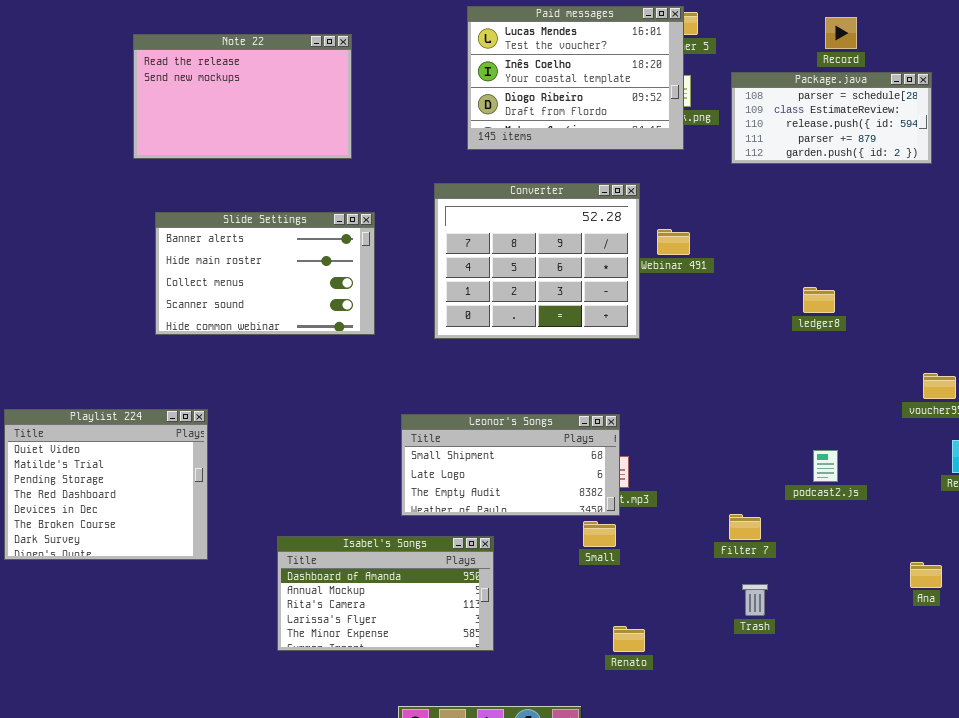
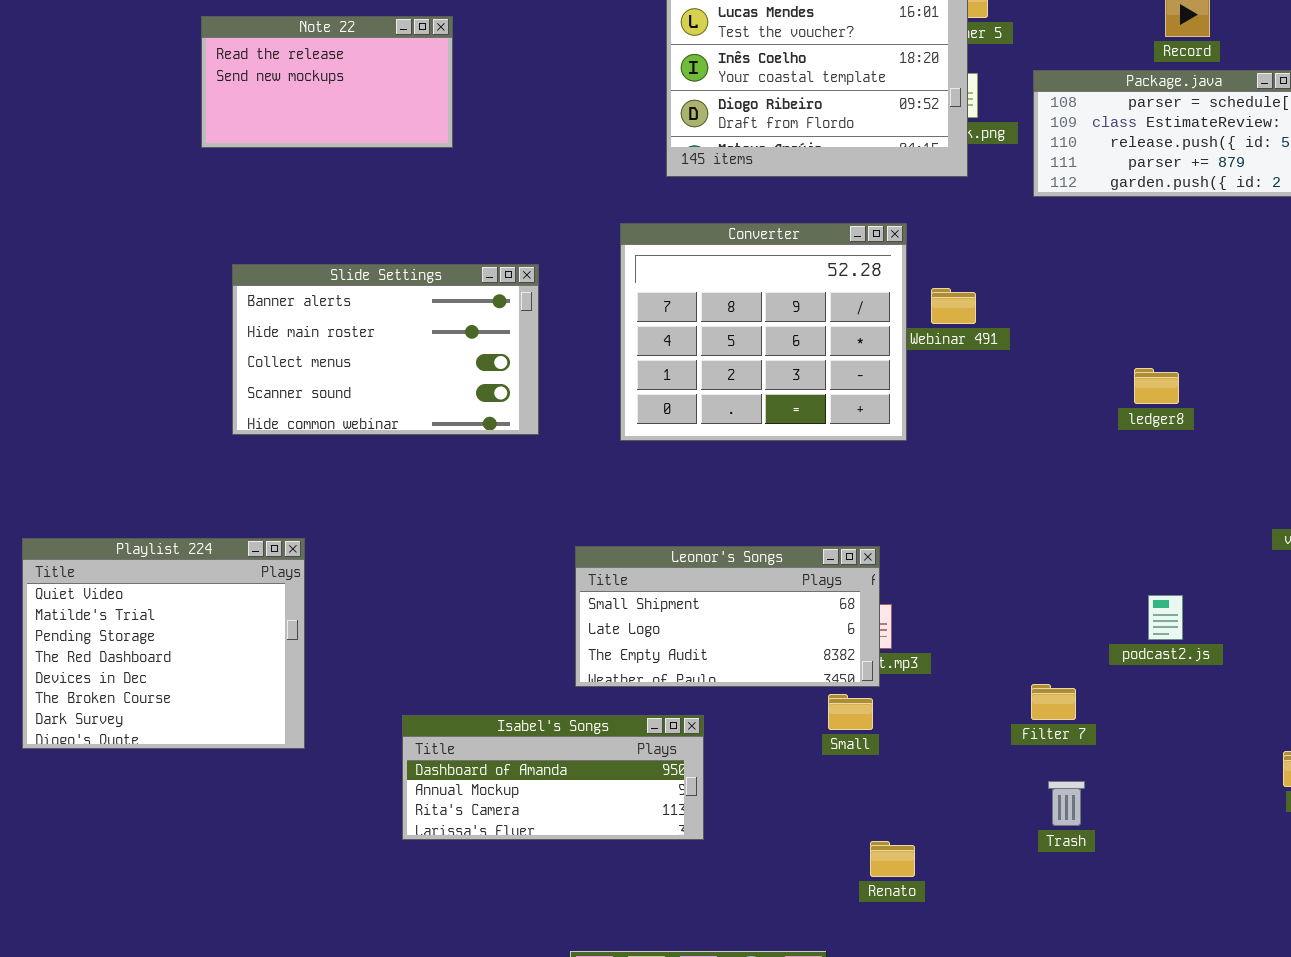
Note 22: [133,34,352,159] -> [201,16,453,148], resized
Isabel's Songs: [277,536,494,651] -> [402,715,704,840], resized

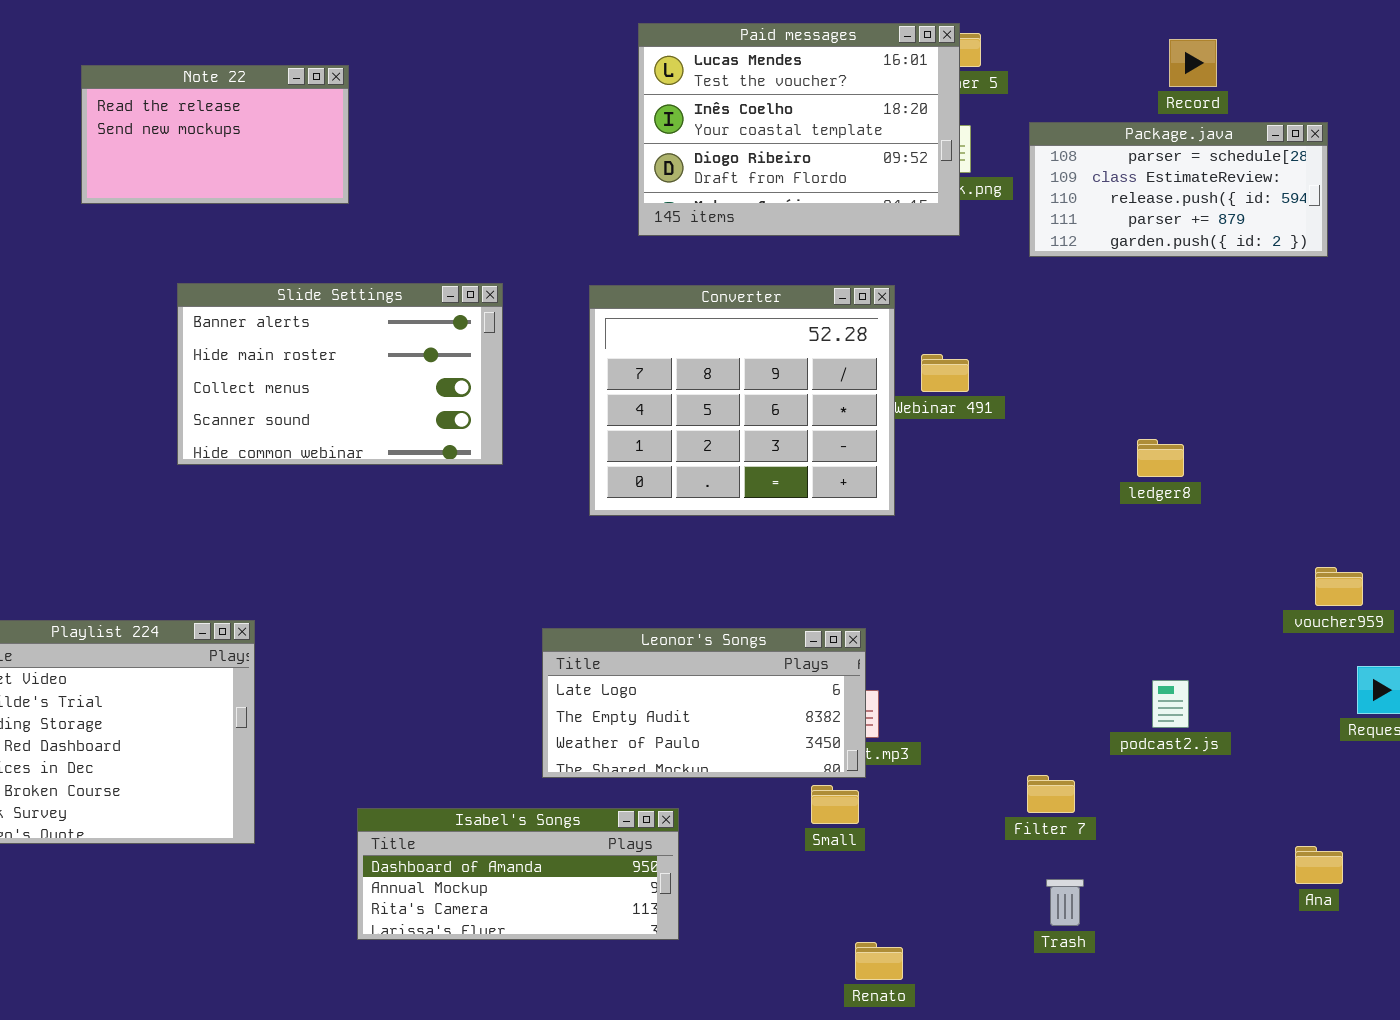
Note 22: [201,16,453,148] -> [81,65,349,204], moved
Slide Settings: [232,264,539,435] -> [177,283,503,465], moved
Leonor's Songs: [575,546,880,687] -> [542,628,866,778], scrolled down 1 row

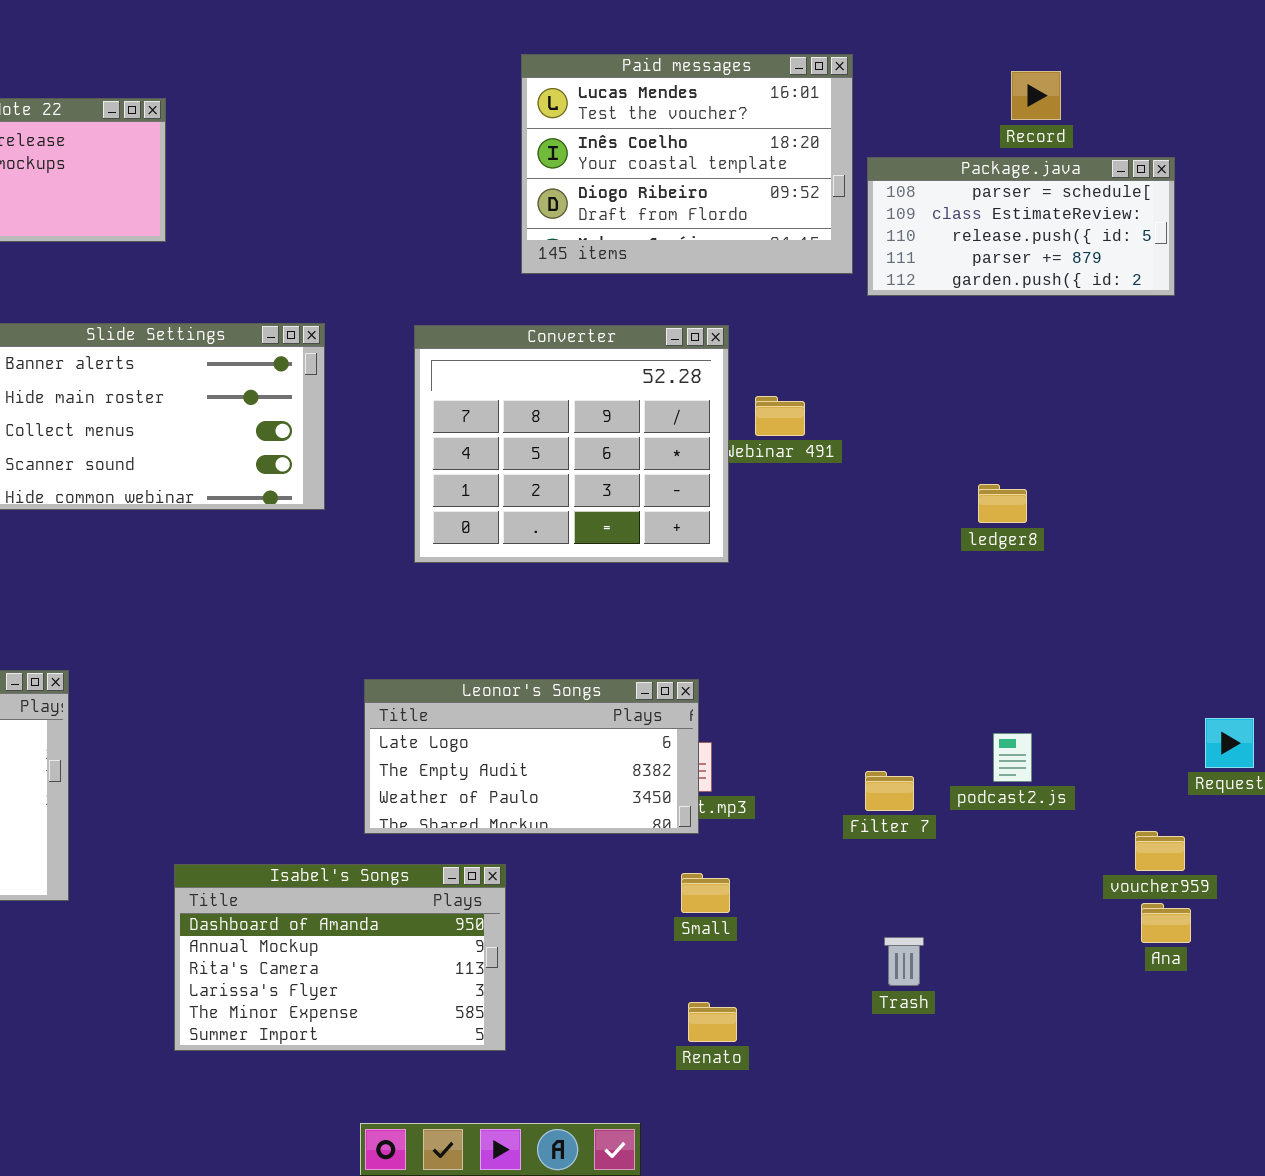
Paid messages: [638,23,960,236] -> [521,54,853,274], moved
voucher959: [1315,567,1363,606] -> [1135,831,1185,871], moved
Filter 7: [1027,775,1075,813] -> [865,771,914,811], moved
Small: [811,785,859,824] -> [681,873,730,913], moved
Isabel's Songs: [357,808,679,940] -> [174,864,506,1051], resized

